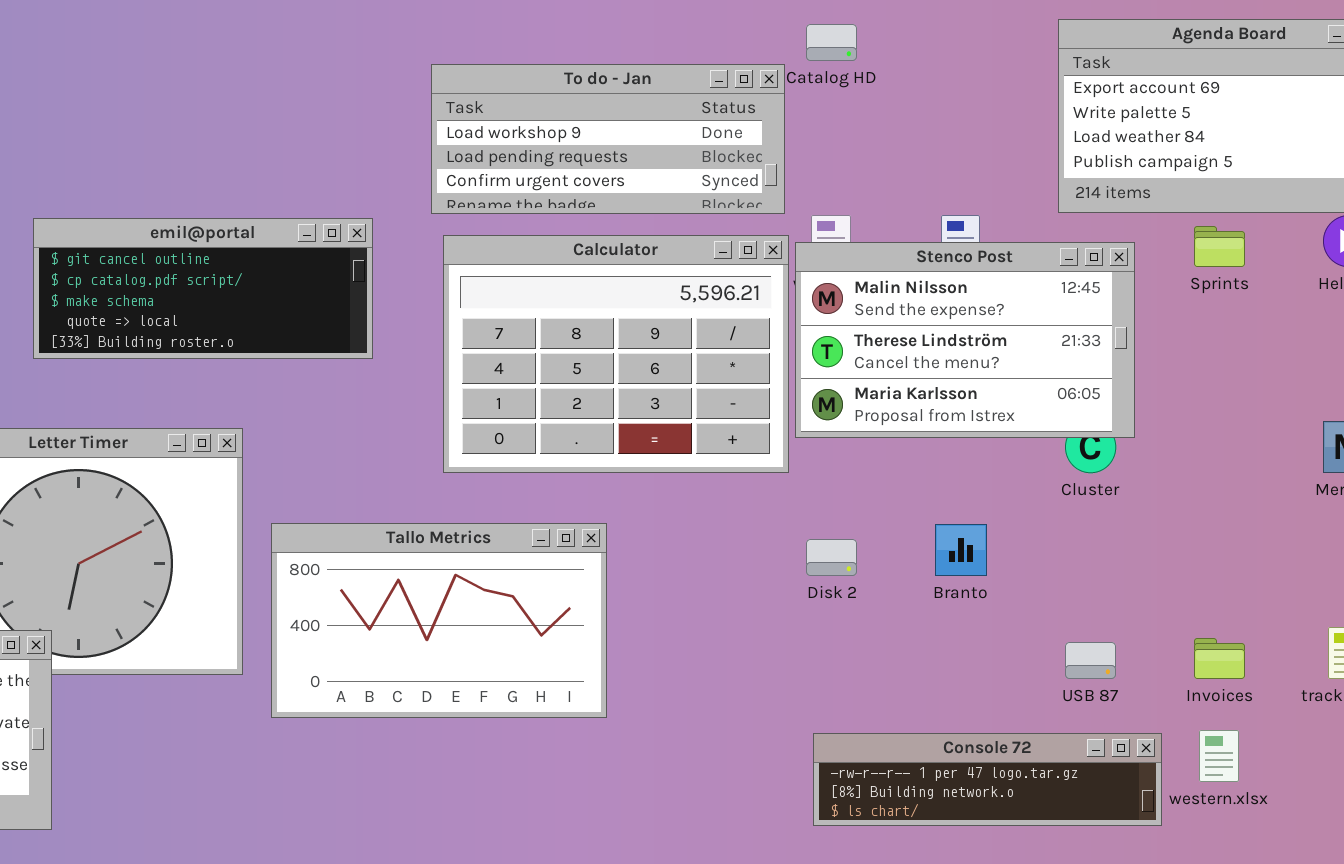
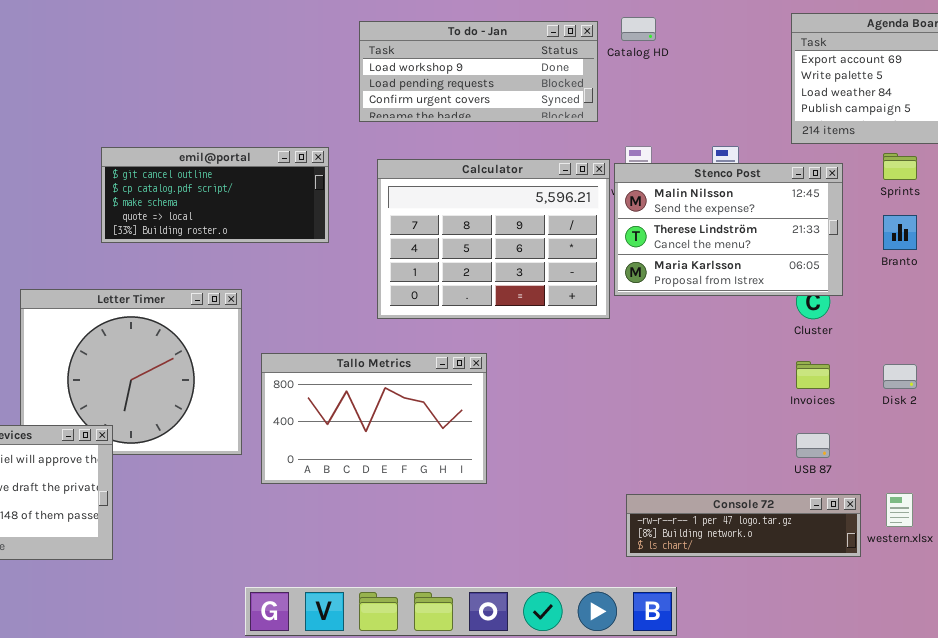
To do - Jan: [431,64,785,214] -> [359,21,598,122], moved
Branto: [935,524,987,576] -> [883,215,917,250], moved
Disk 2: [806,539,857,576] -> [883,364,917,389], moved
Invoices: [1194,638,1245,679] -> [796,361,830,389], moved

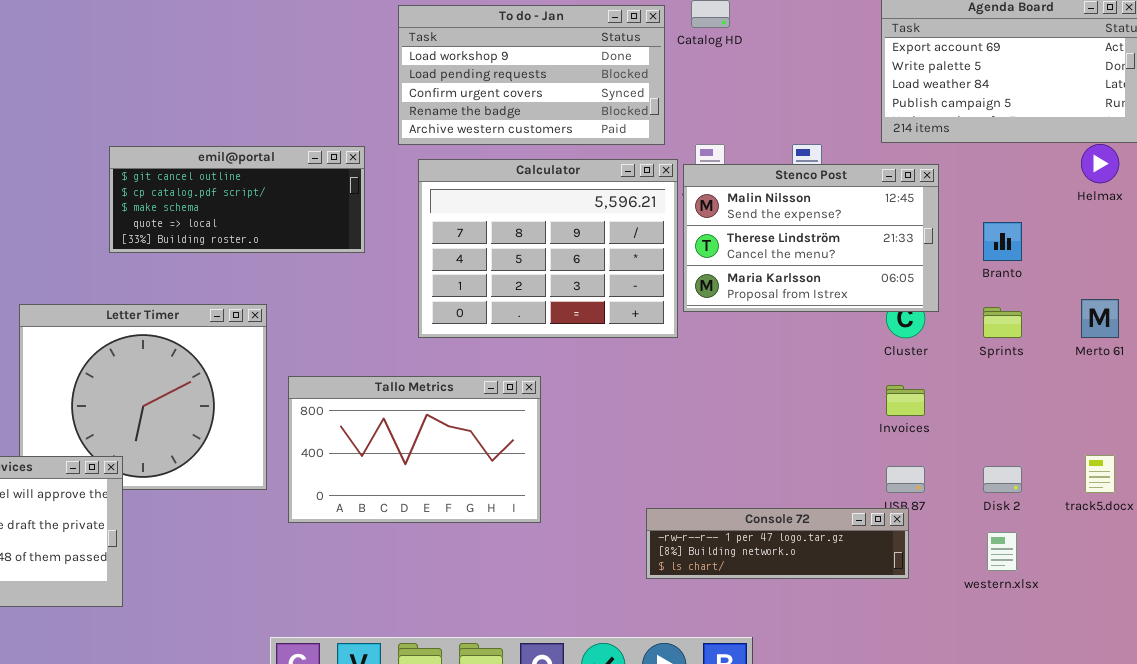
To do - Jan: [359,21,598,122] -> [398,5,665,145], resized
Sprints: [883,153,917,180] -> [983,307,1022,338], moved
Disk 2: [883,364,917,389] -> [983,466,1022,493], moved
Console 72: [626,494,861,557] -> [646,508,909,579], moved

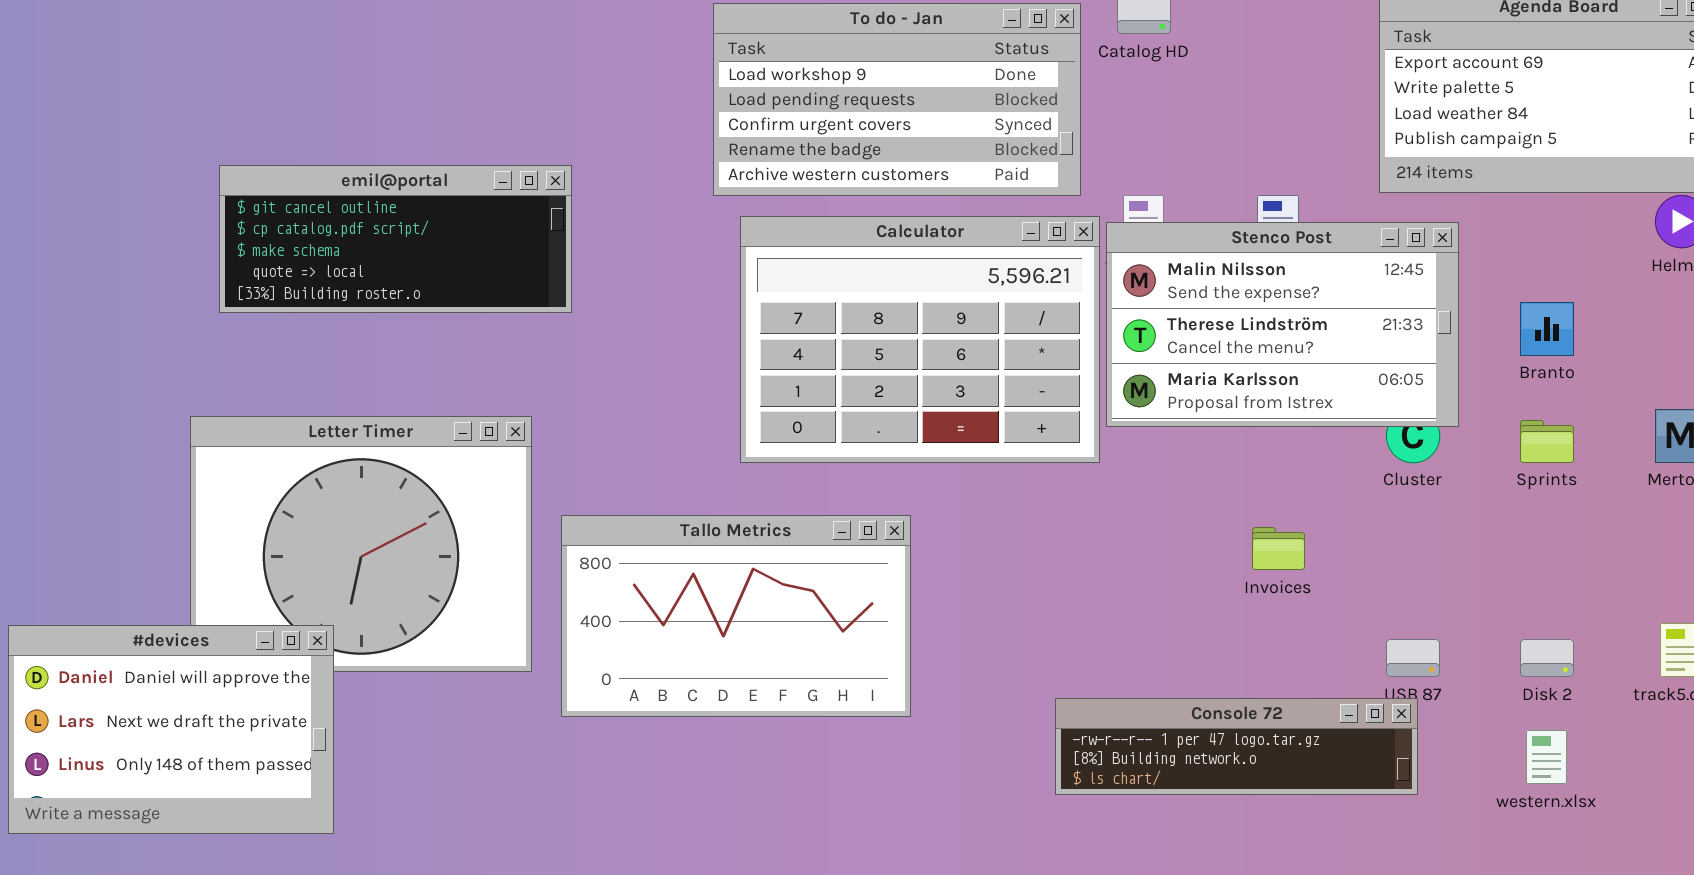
emil@portal: [109,146,365,253] -> [219,165,572,313], moved
Invoices: [886,385,925,416] -> [1252,527,1305,570], moved

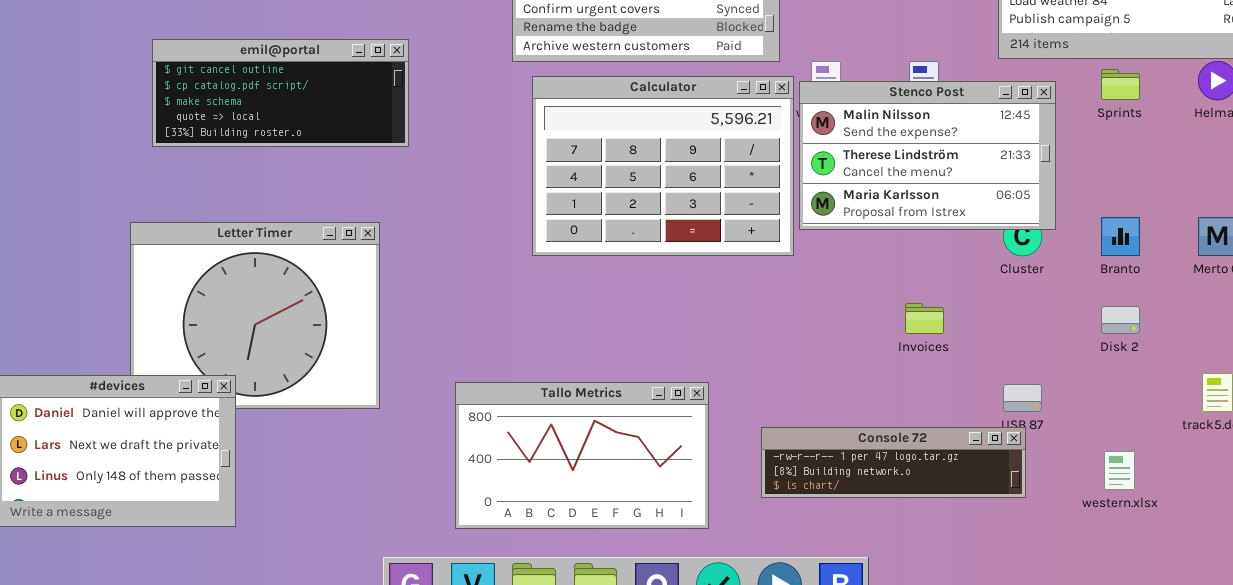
Branto: [1520,302,1574,356] -> [1101,217,1140,256], moved
Sprints: [1520,420,1574,463] -> [1101,69,1140,100], moved
Tallo Metrics: [561,515,911,717] -> [455,382,709,529], moved
Disk 2: [1520,639,1574,677] -> [1101,306,1140,334], moved

